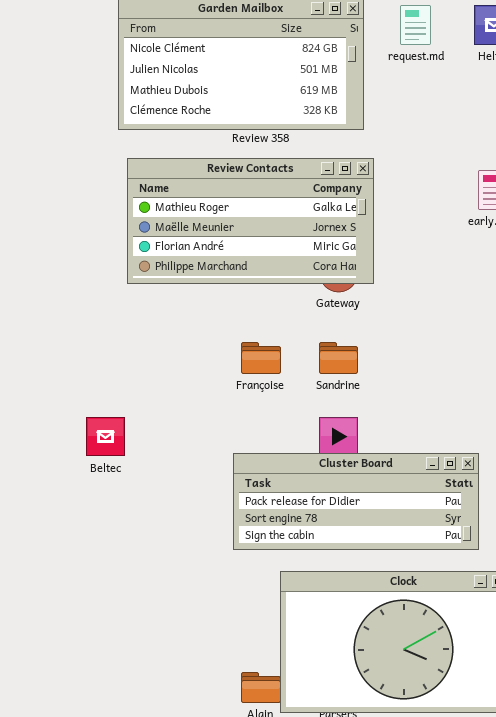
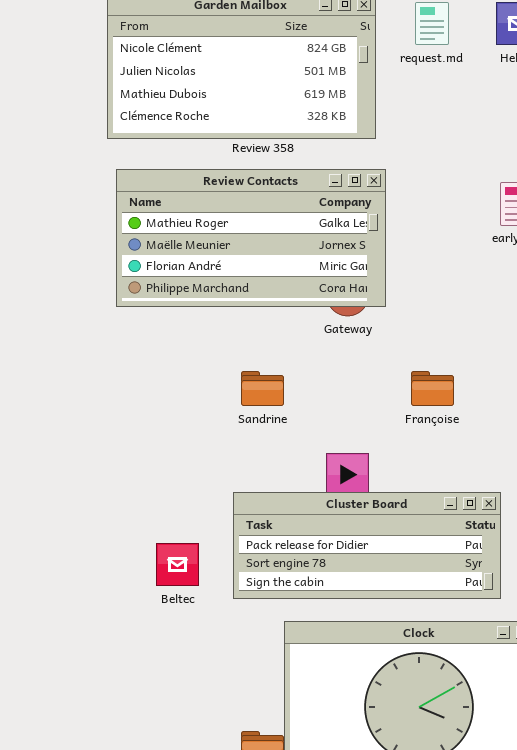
Françoise: [241,342,281,374] -> [411,371,454,406], moved
Sandrine: [319,342,358,374] -> [241,371,284,406], moved
Beltec: [86,417,125,456] -> [156,543,199,586], moved

